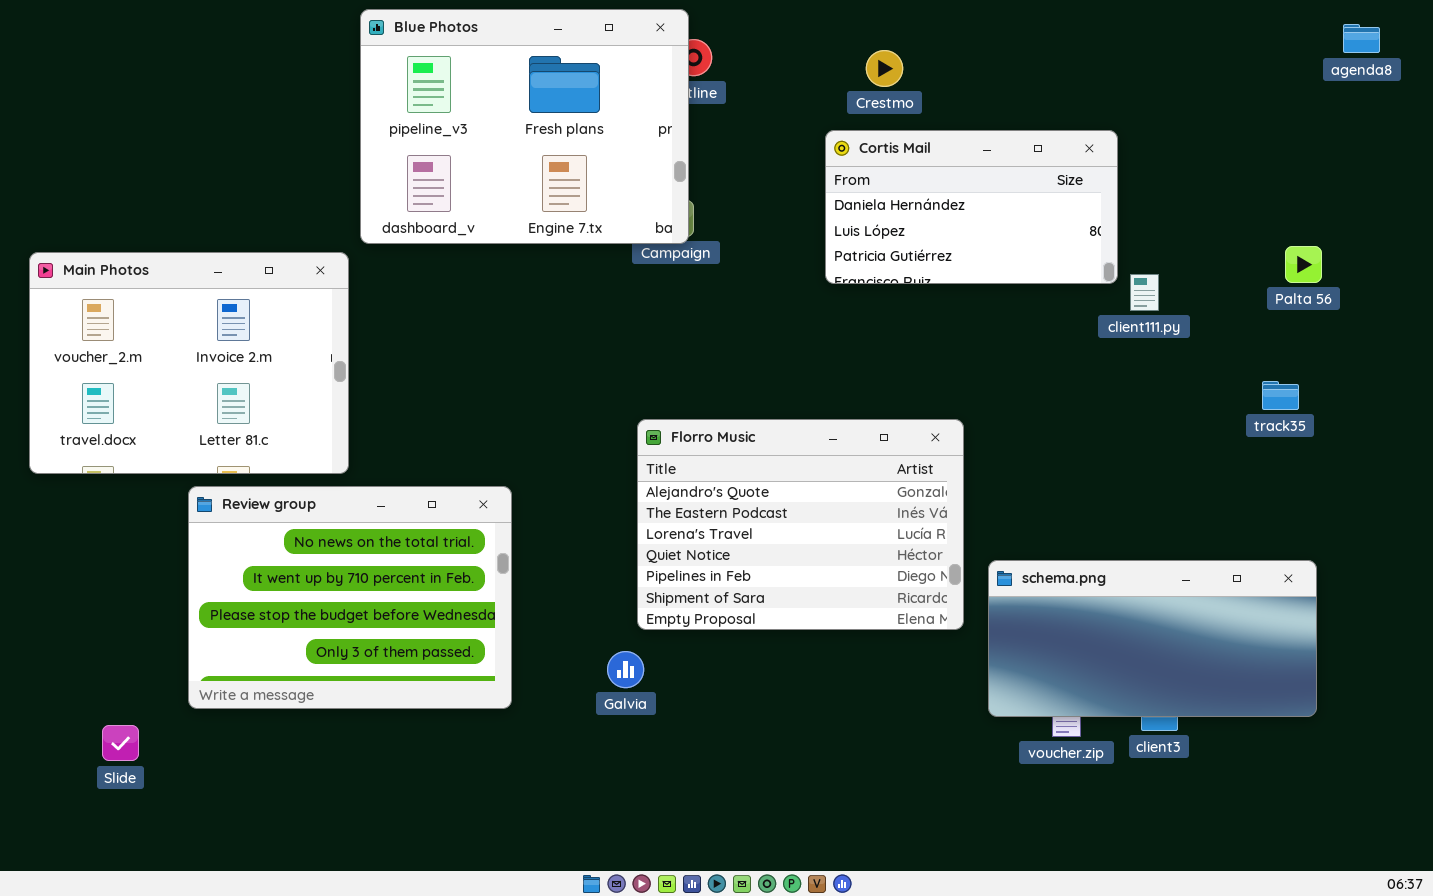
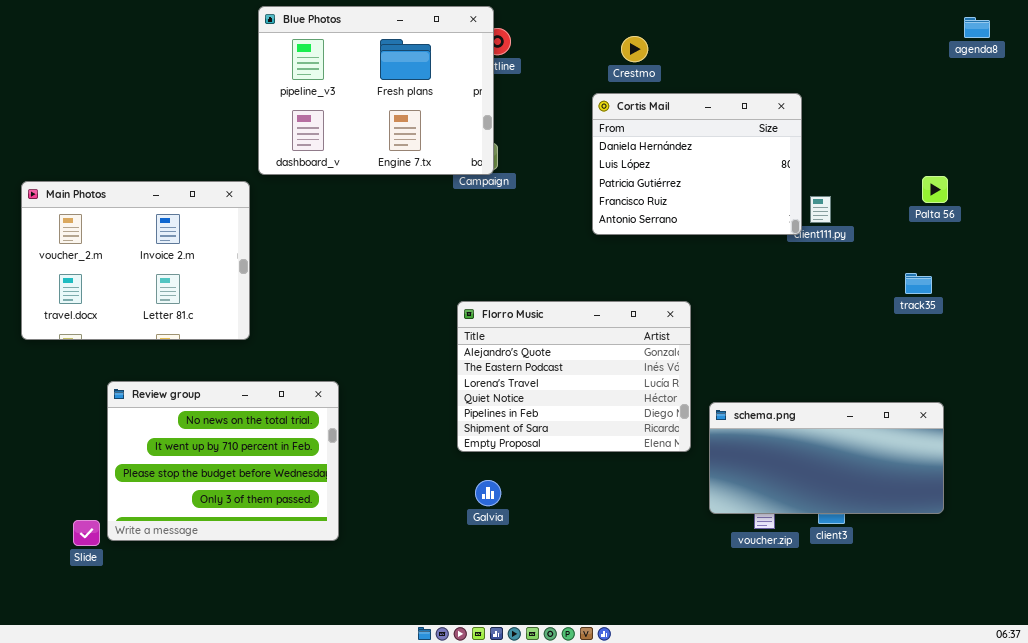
Cortis Mail: [825,130,1118,284] -> [592,93,802,235], resized
Review group: [188,486,512,709] -> [107,381,339,541], moved
Galvia: [607,651,644,688] -> [475,480,501,506], moved

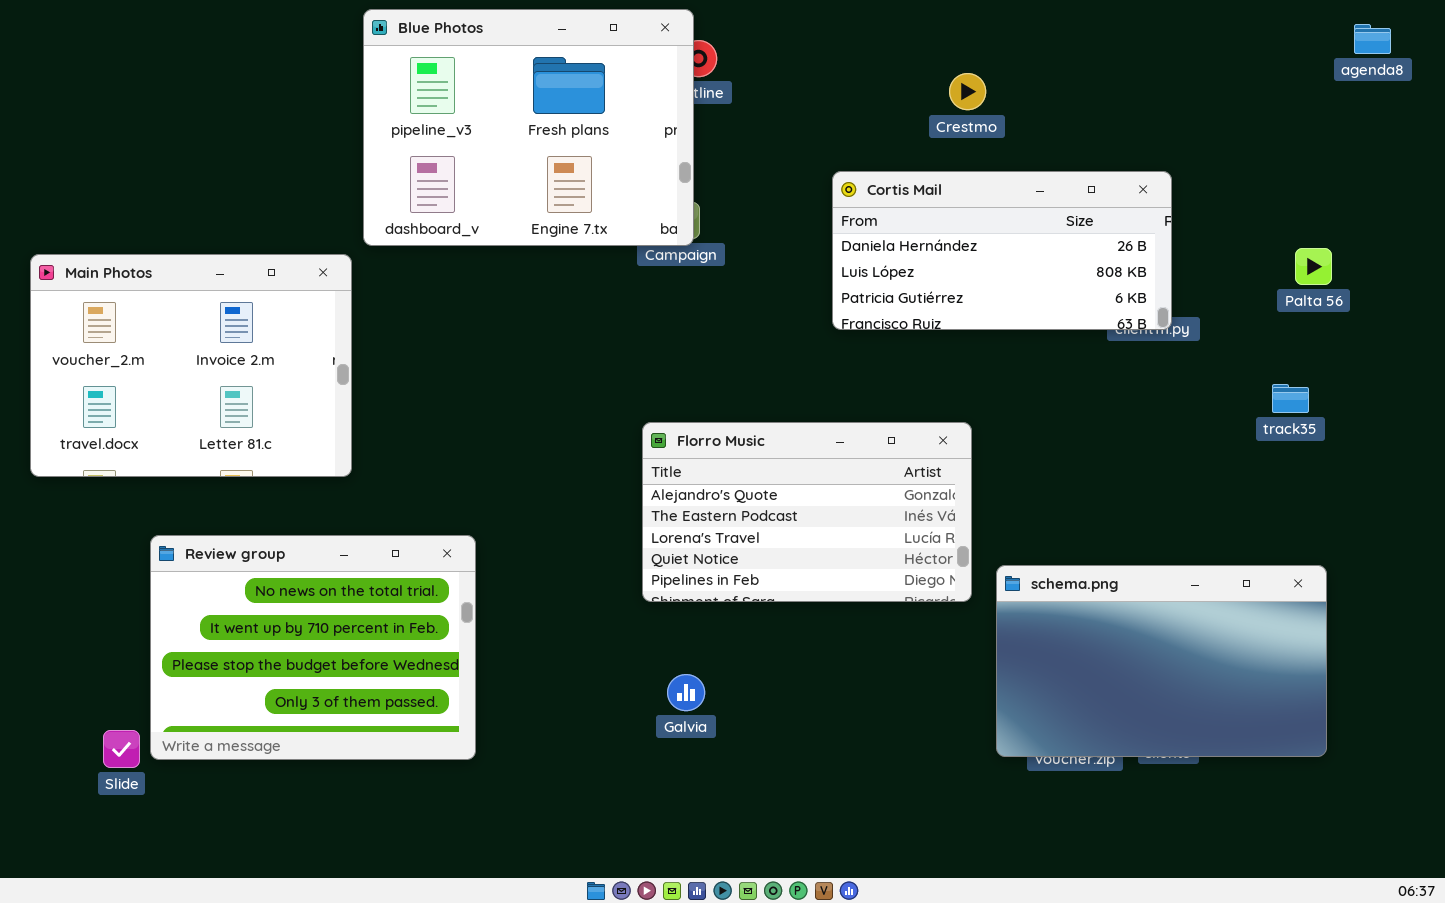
Crestmo: [621,36,648,62] -> [949,73,986,110], moved
Cortis Mail: [592,93,802,235] -> [832,171,1172,330], resized
Florro Music: [457,301,691,452] -> [642,422,972,602], resized
schema.png: [709,402,944,514] -> [996,565,1327,757], resized

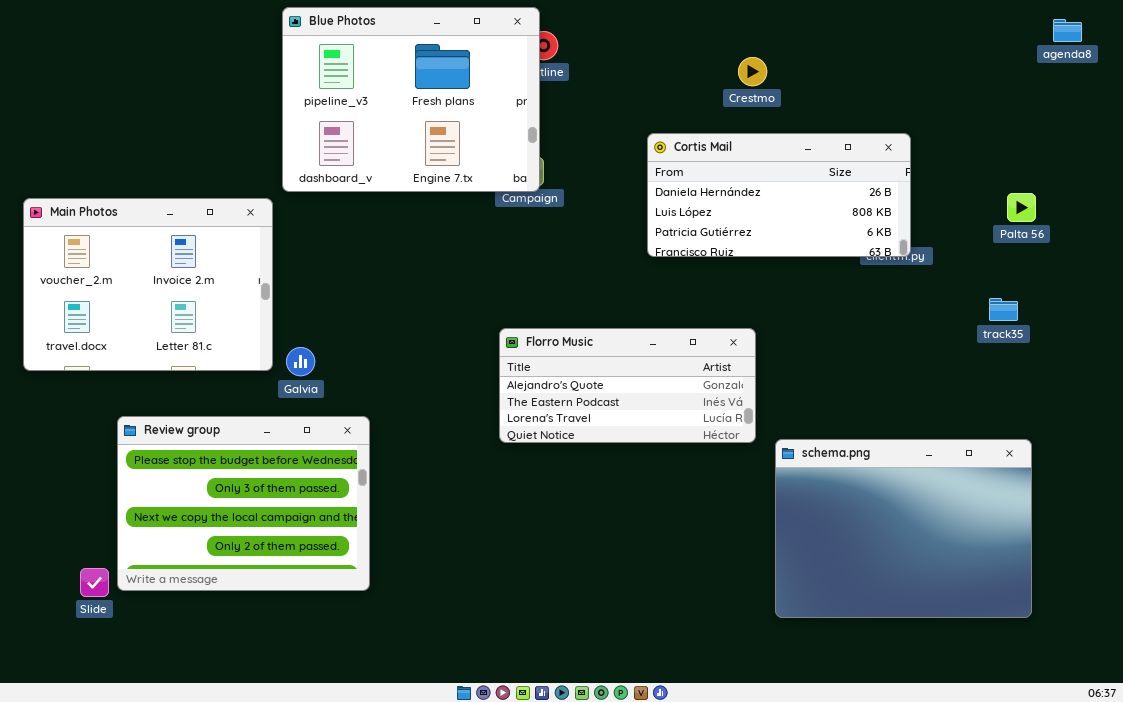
Florro Music: [642,422,972,602] -> [499,328,756,443], resized
Review group: [150,535,476,760] -> [117,416,370,591], scrolled down 2 rows
schema.png: [996,565,1327,757] -> [775,439,1032,618], resized
Galvia: [667,674,705,711] -> [286,347,315,376], moved

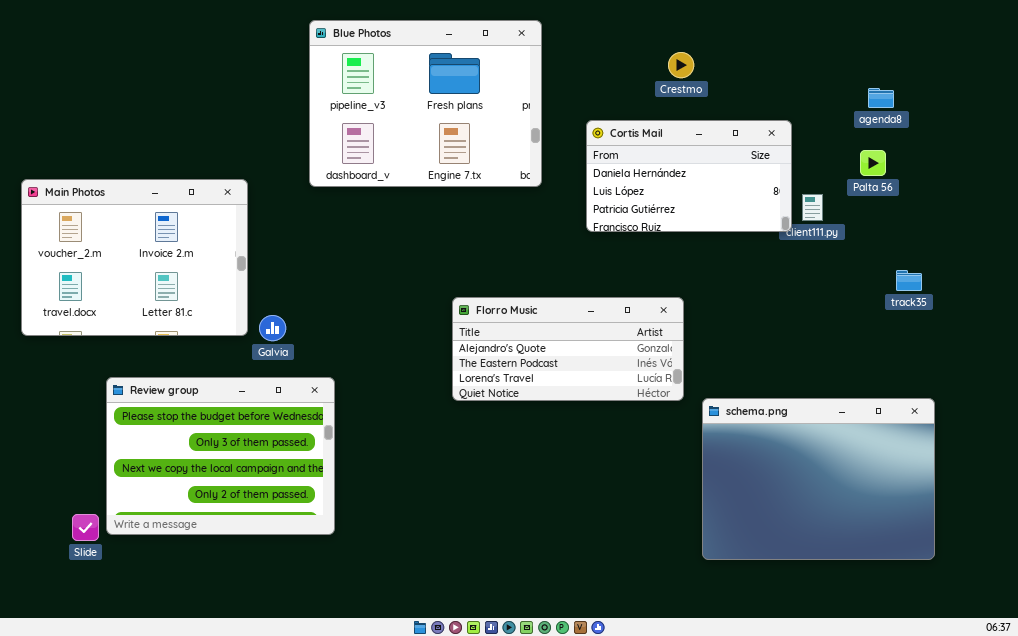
Blue Photos: [282,7,540,192] -> [309,20,542,187], moved
agenda8: [1053,19,1082,42] -> [868,88,894,108], moved
Cortis Mail: [647,133,911,257] -> [586,120,792,232], resized
Palta 56: [1007,193,1036,222] -> [860,150,886,176], moved

